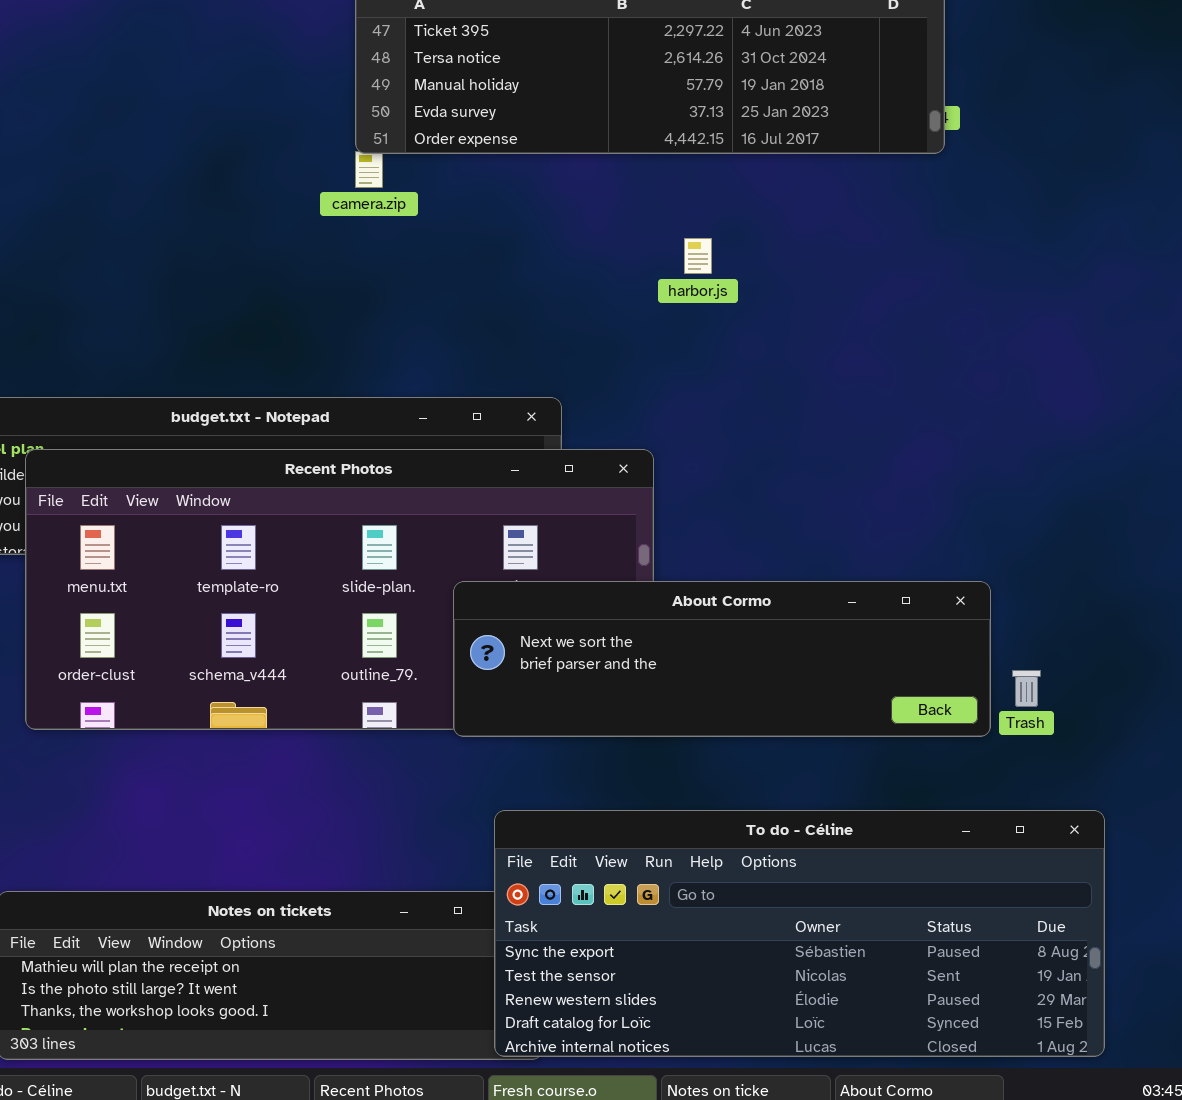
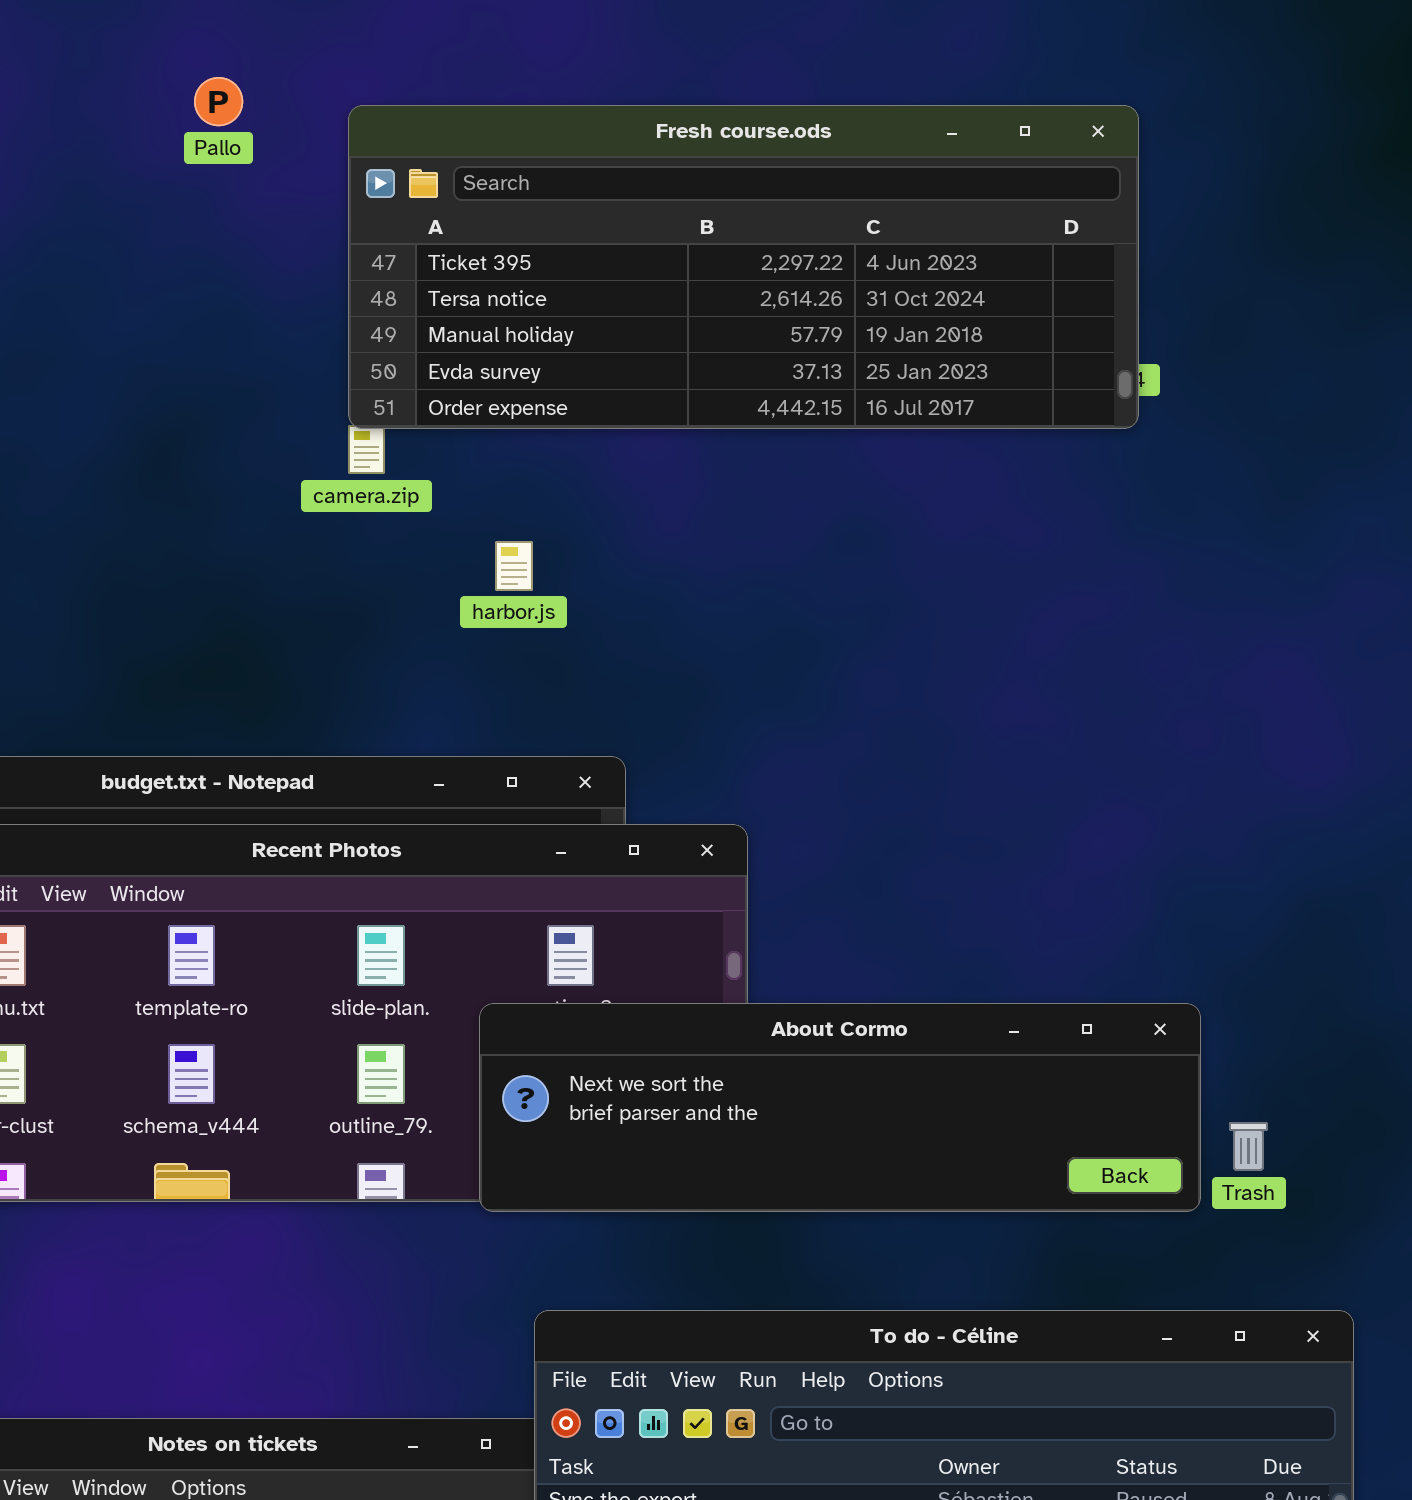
harbor.js: [684,238,712,274] -> [495,541,533,591], moved

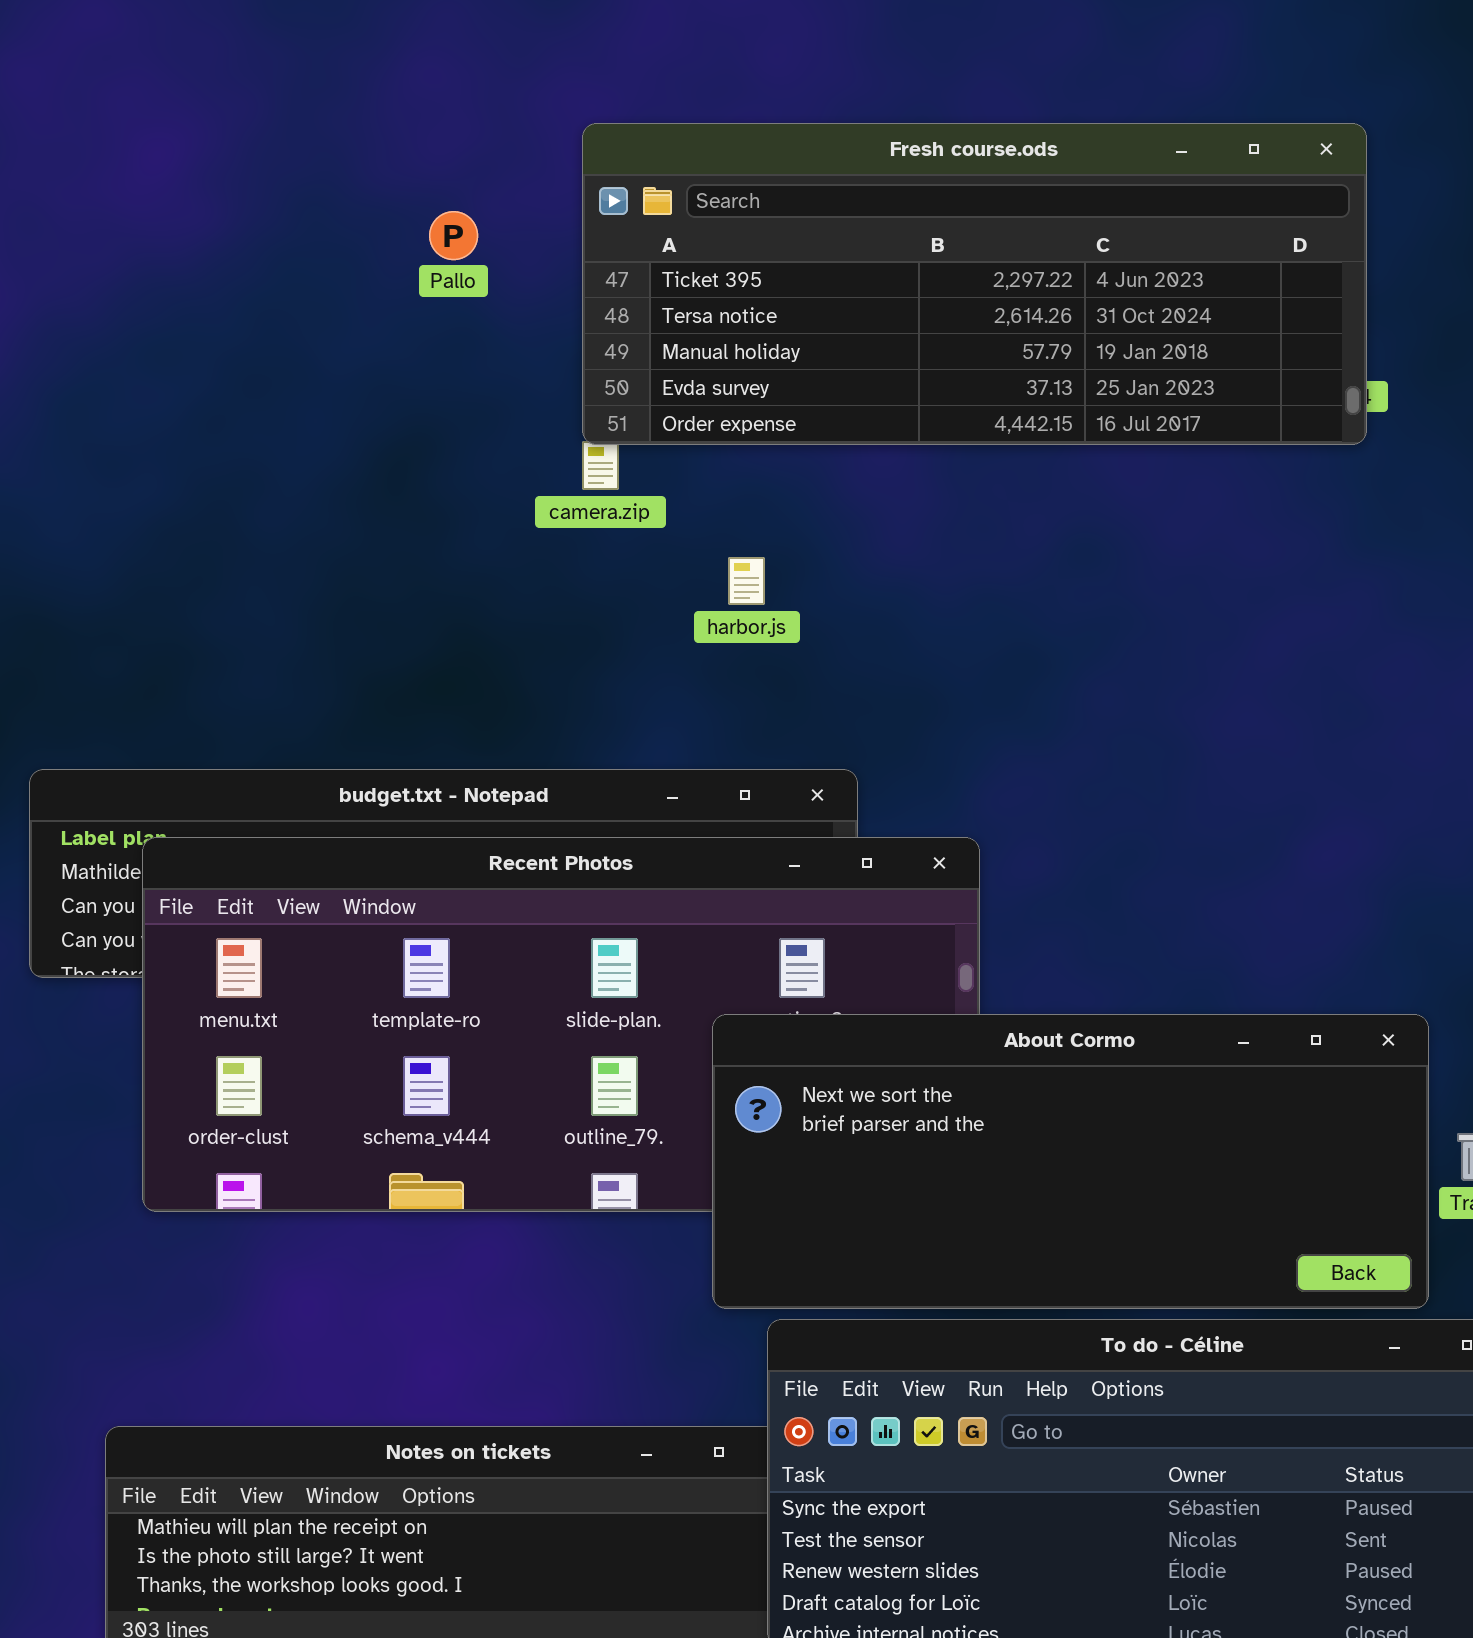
Pallo: [194,77,243,126] -> [429,211,478,260], moved
About Cormo: [479,1003,1201,1212] -> [712,1014,1429,1309], resized

